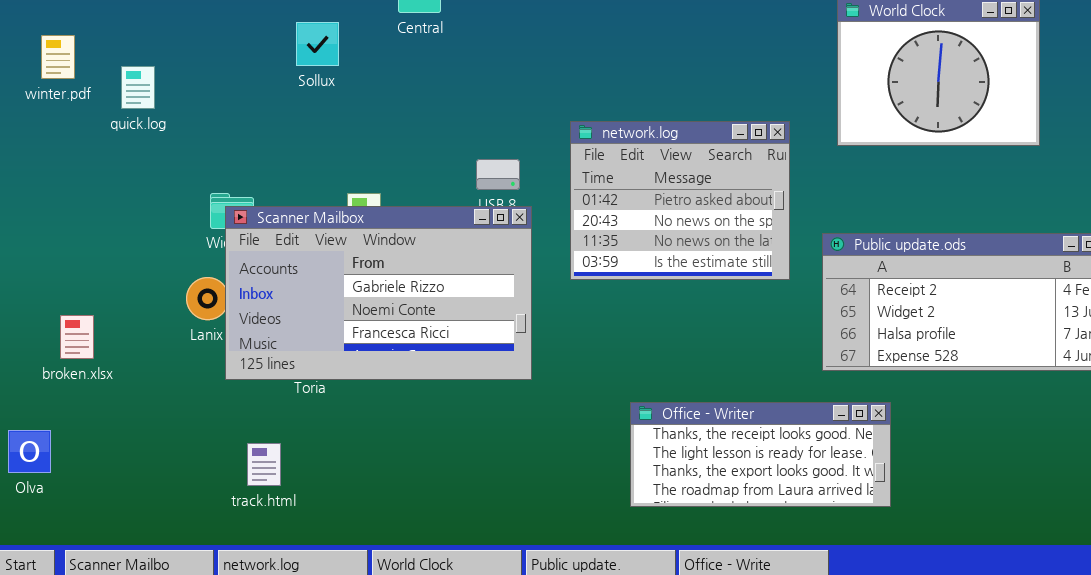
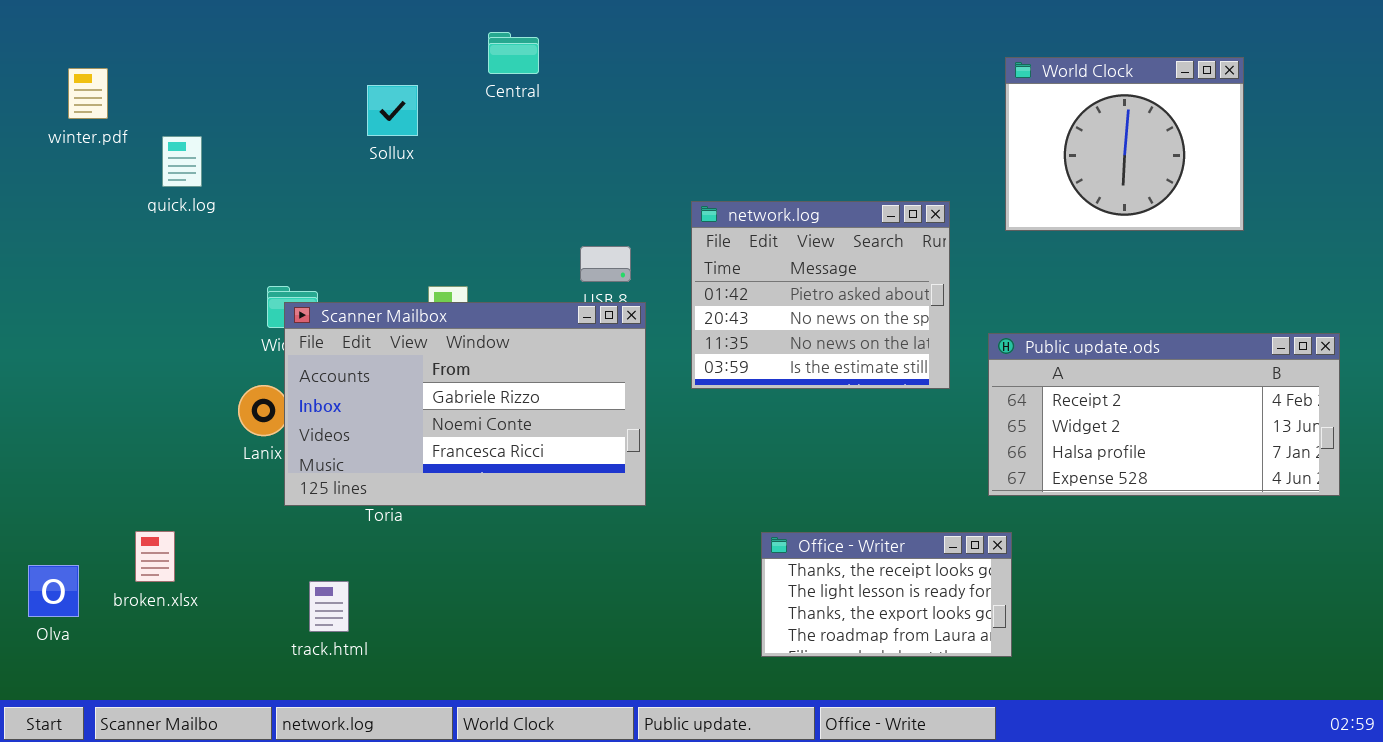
winter.pdf: [41,35,75,79] -> [68,68,108,119], moved
broken.xlsx: [60,315,94,359] -> [135,531,175,582], moved
Office - Writer: [630,402,891,507] -> [761,532,1012,657], resized

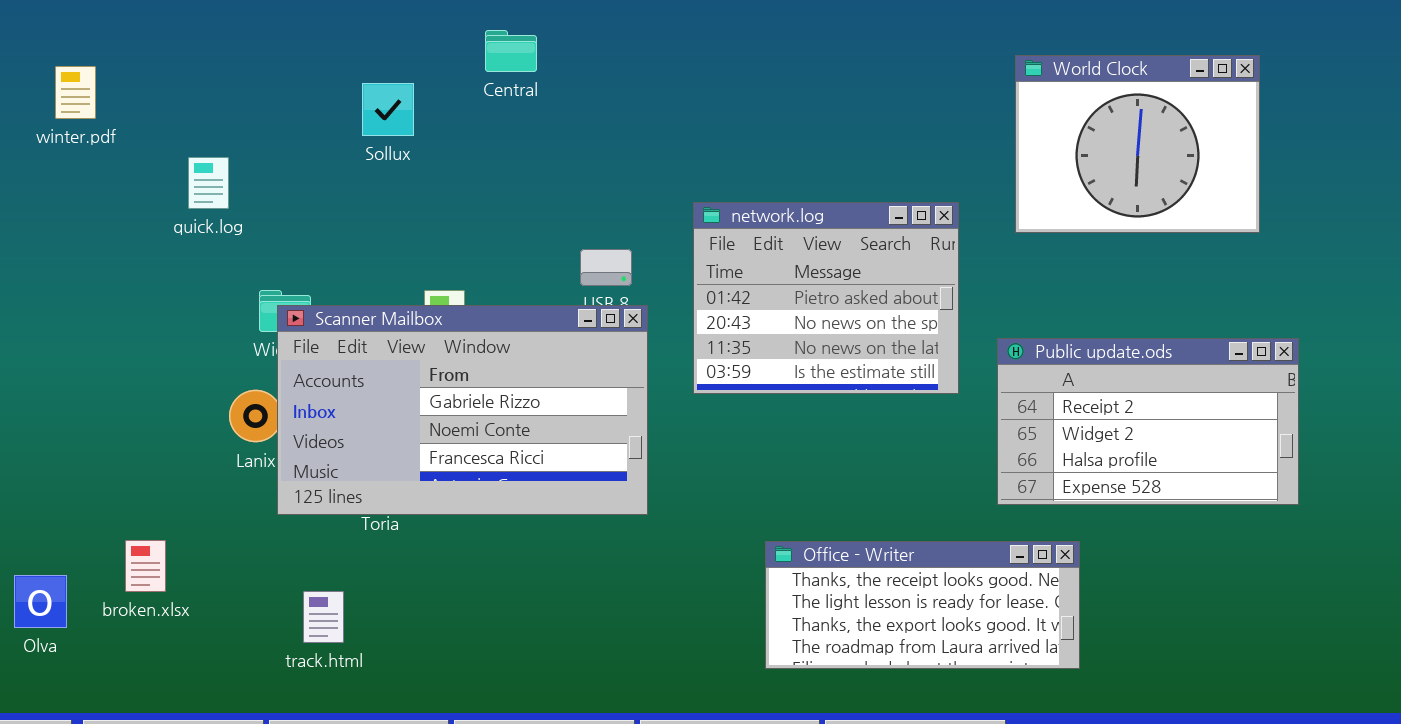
quick.log: [162,136,202,187] -> [188,157,229,209], moved
Public update.ods: [988,333,1340,496] -> [997,338,1299,505], resized
Office - Writer: [761,532,1012,657] -> [765,541,1080,669], resized

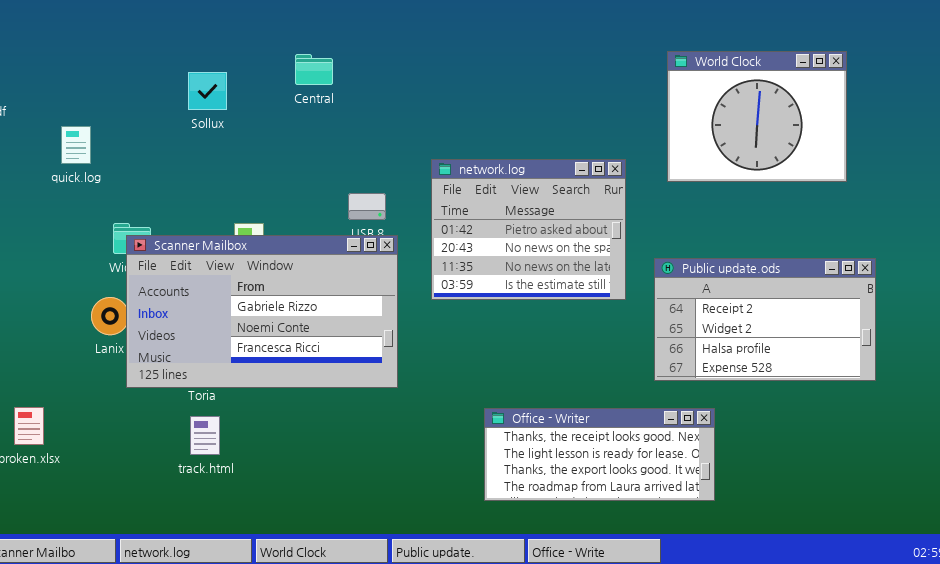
Central: [485,30,537,72] -> [295,54,333,85], moved
track.html: [303,591,344,643] -> [190,416,220,455], moved

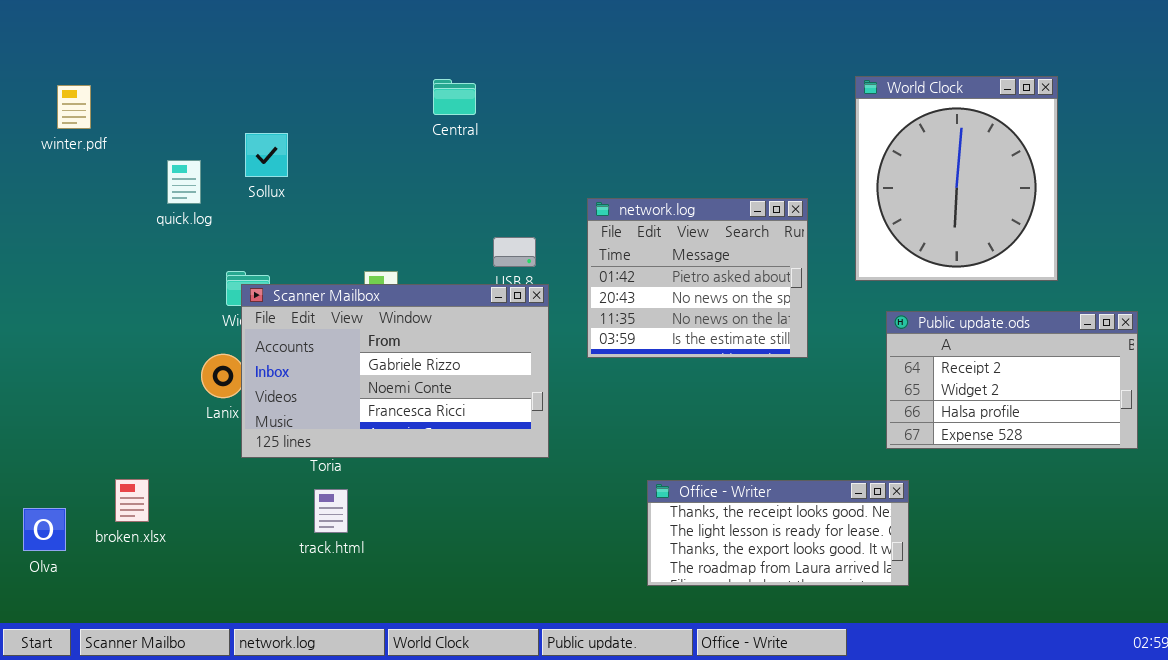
World Clock: [667,51,847,182] -> [855,76,1058,281], resized
Sollux: [188,72,227,110] -> [245,133,288,177], moved
Public update.ods: [654,258,876,381] -> [886,311,1138,449], moved

